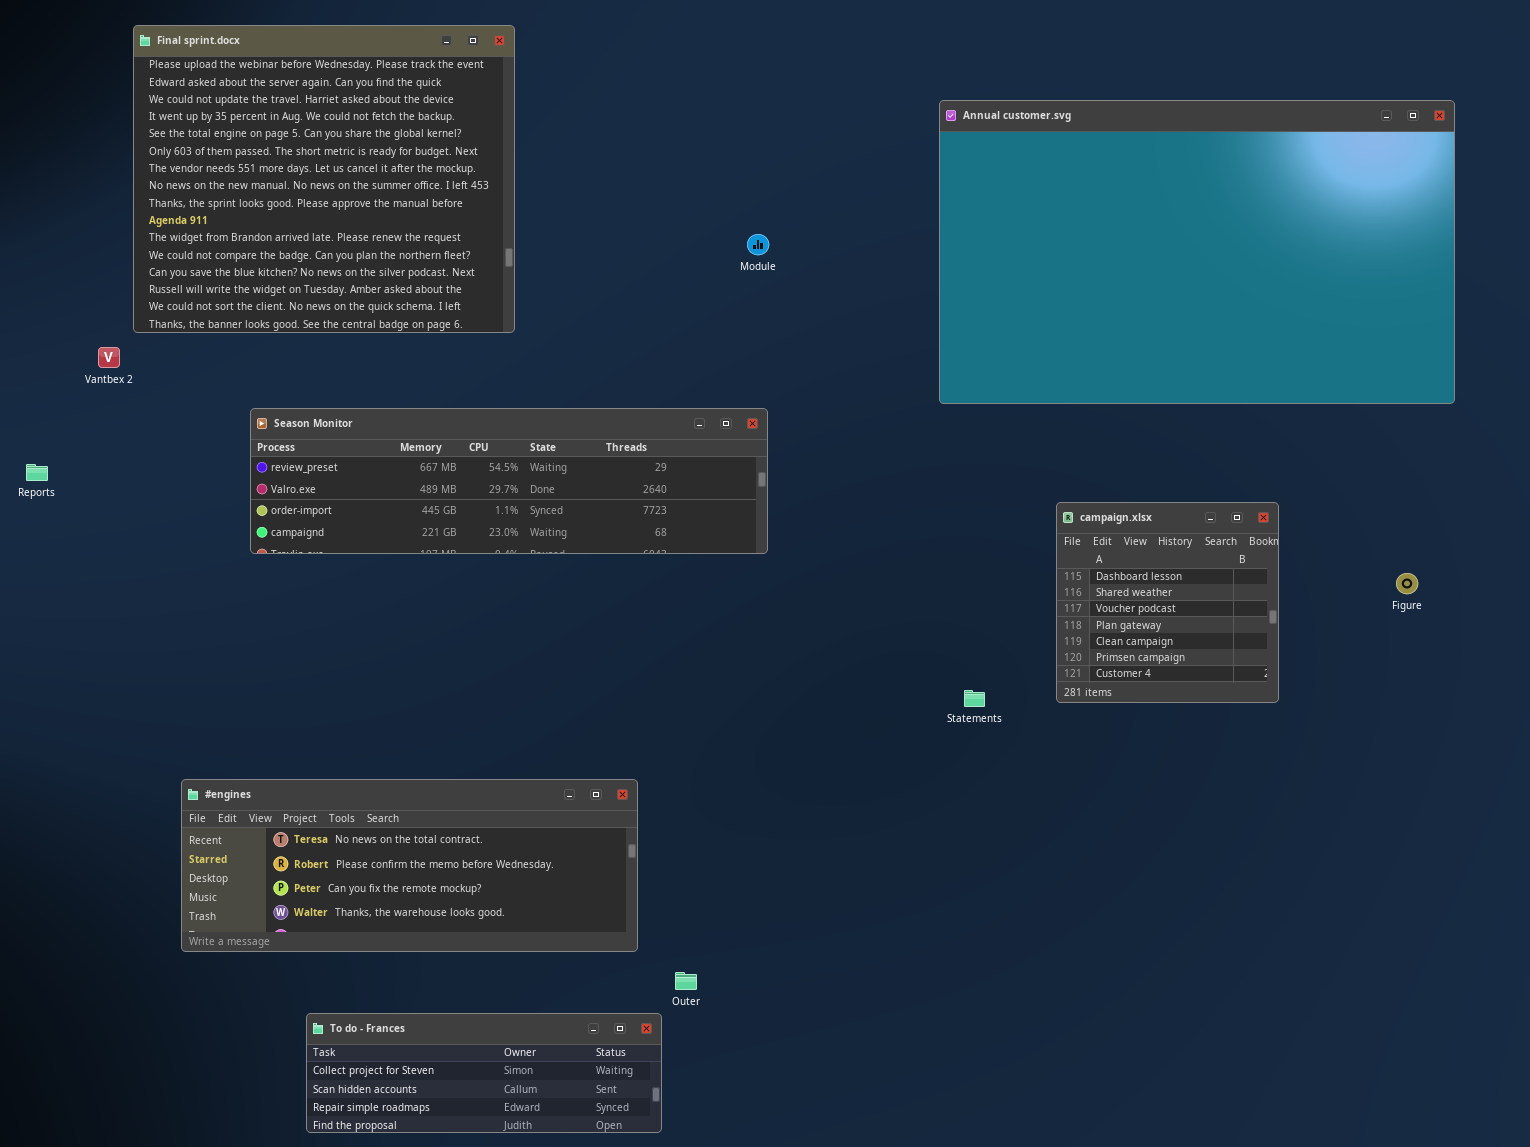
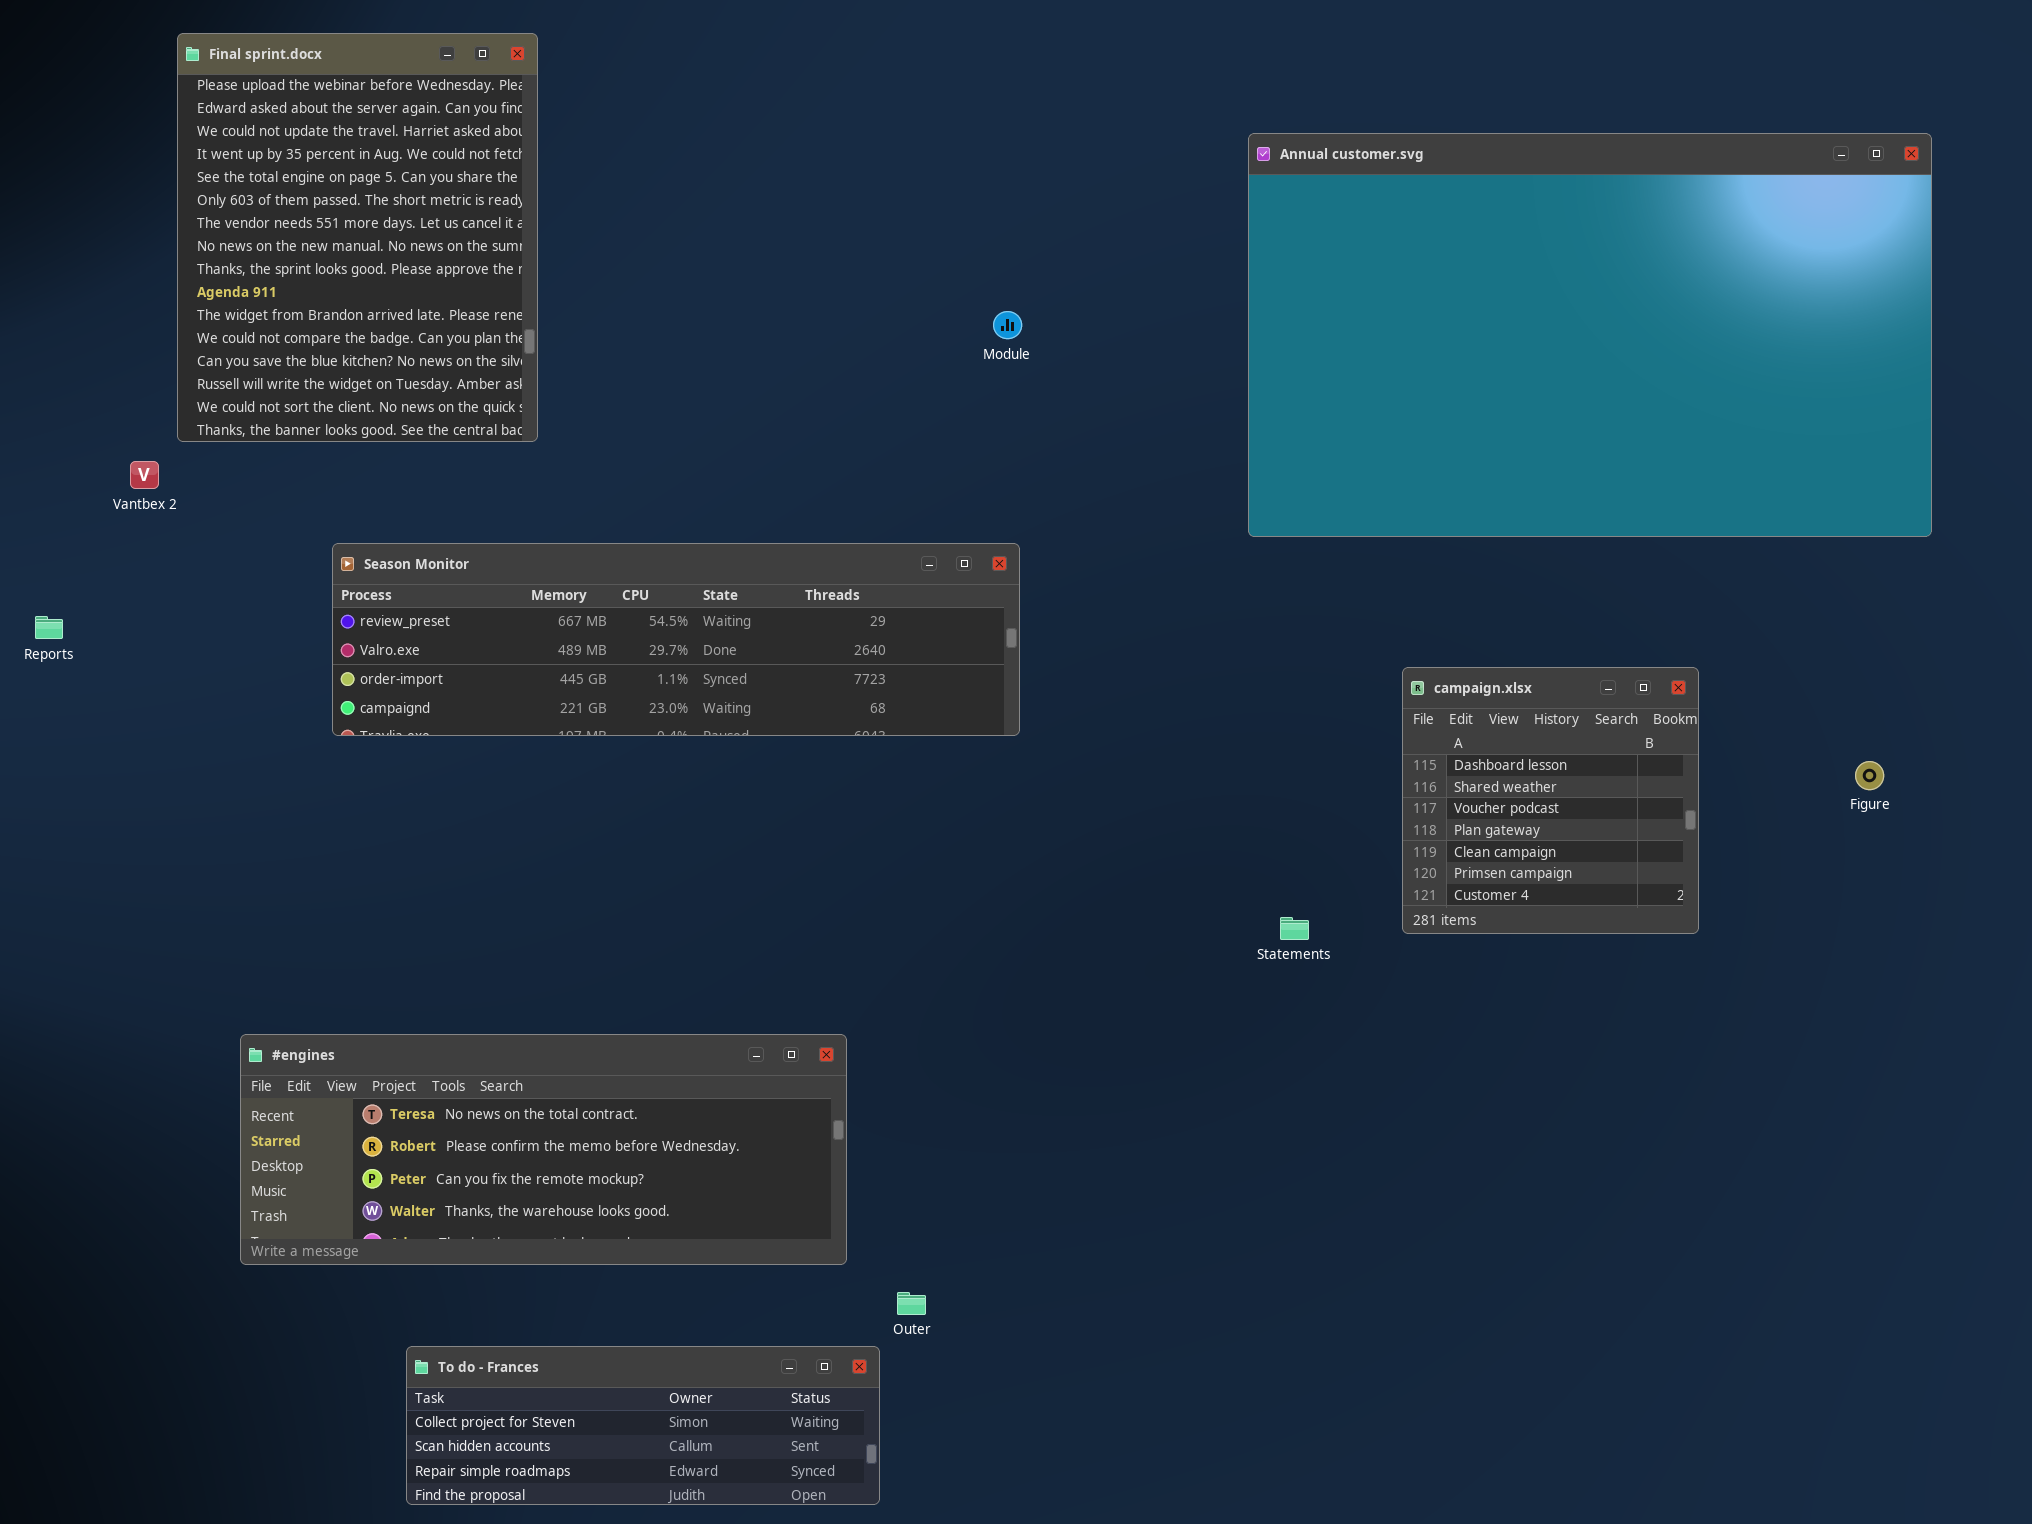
Final sprint.docx: [133,25,515,333] -> [177,33,538,442], resized

